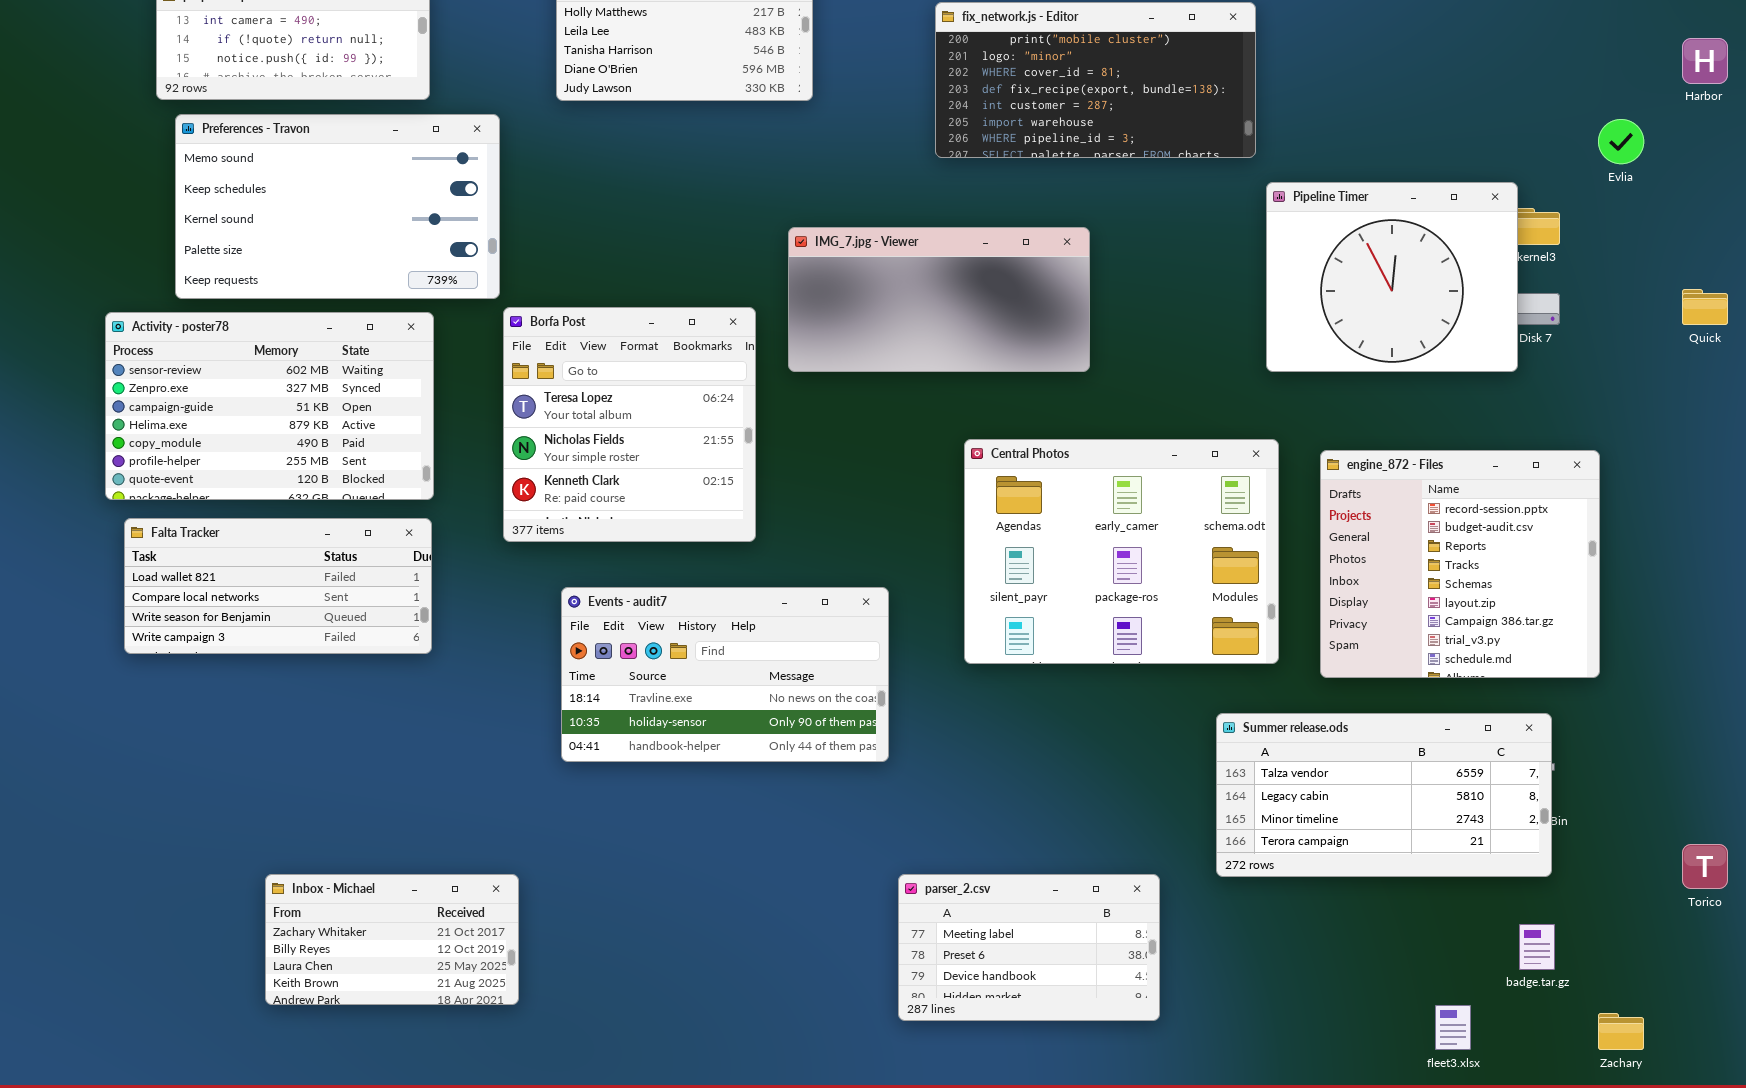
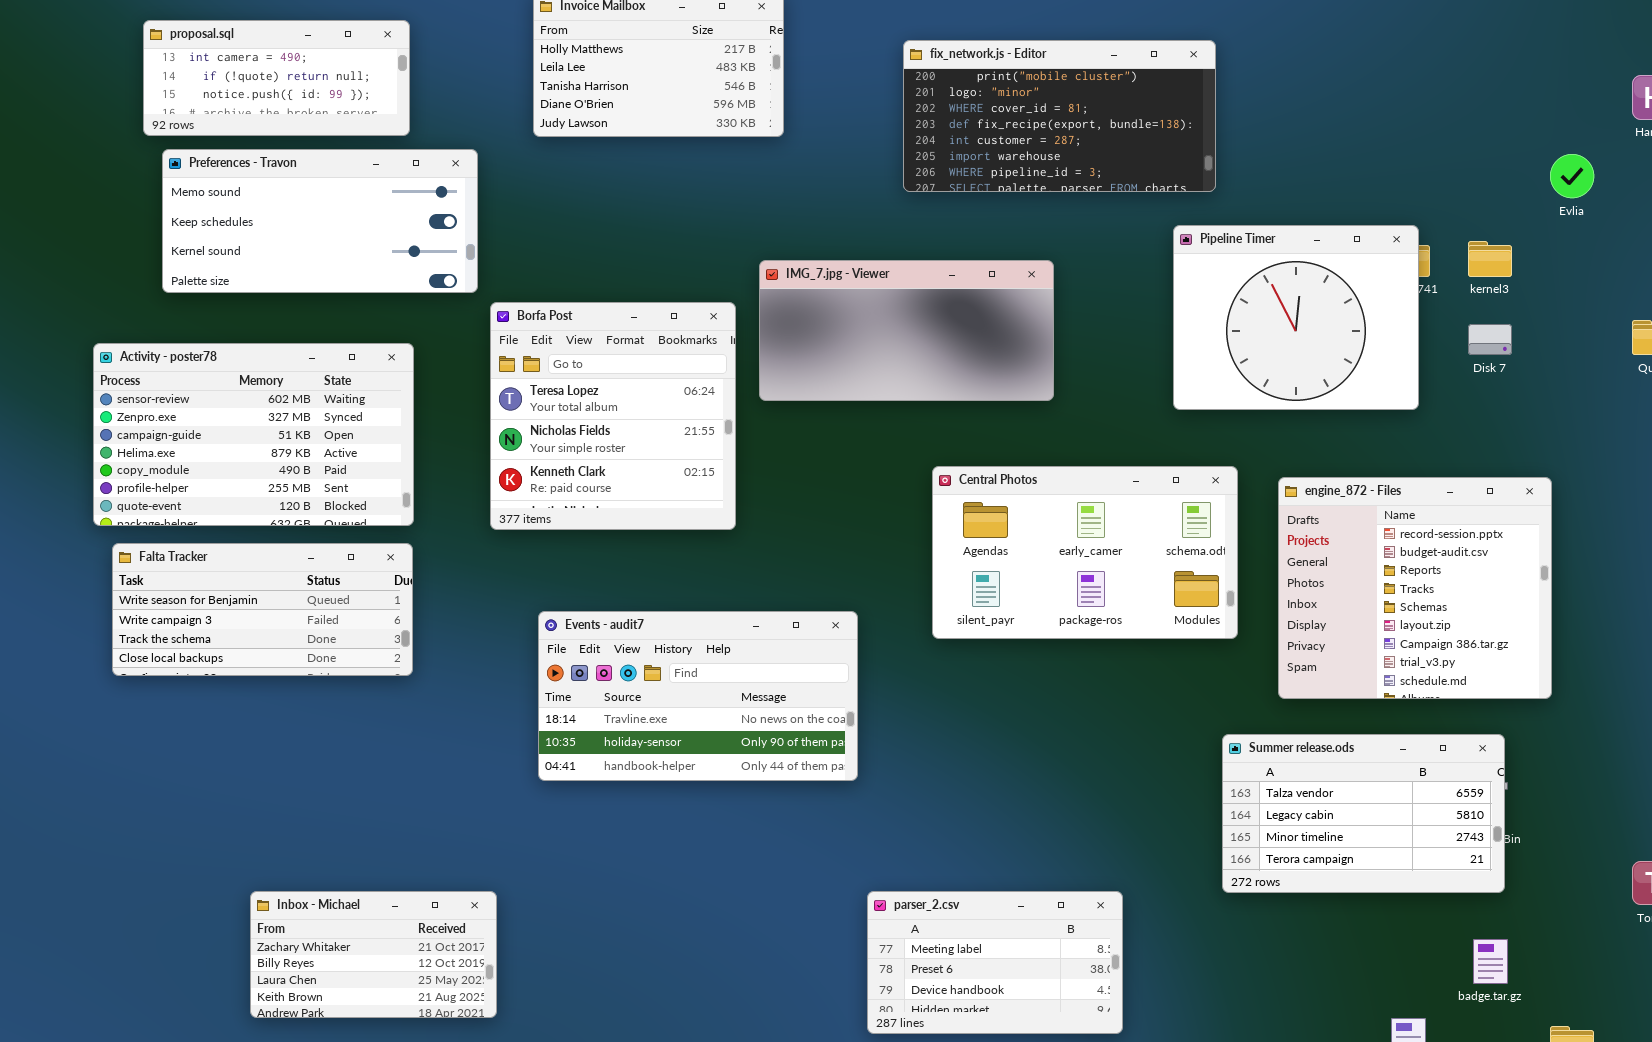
Preferences - Travon: [175,114,500,299] -> [162,149,478,293], resized
Pipeline Timer: [1266,182,1518,372] -> [1173,225,1419,410], moved
Borfa Post: [503,307,756,542] -> [490,302,736,530], moved
Central Photos: [964,439,1279,664] -> [932,466,1238,639], resized
Falta Tracker: [124,518,432,654] -> [112,543,413,676], scrolled down 2 rows
Summer release.ods: [1216,713,1552,877] -> [1222,734,1505,893], resized

